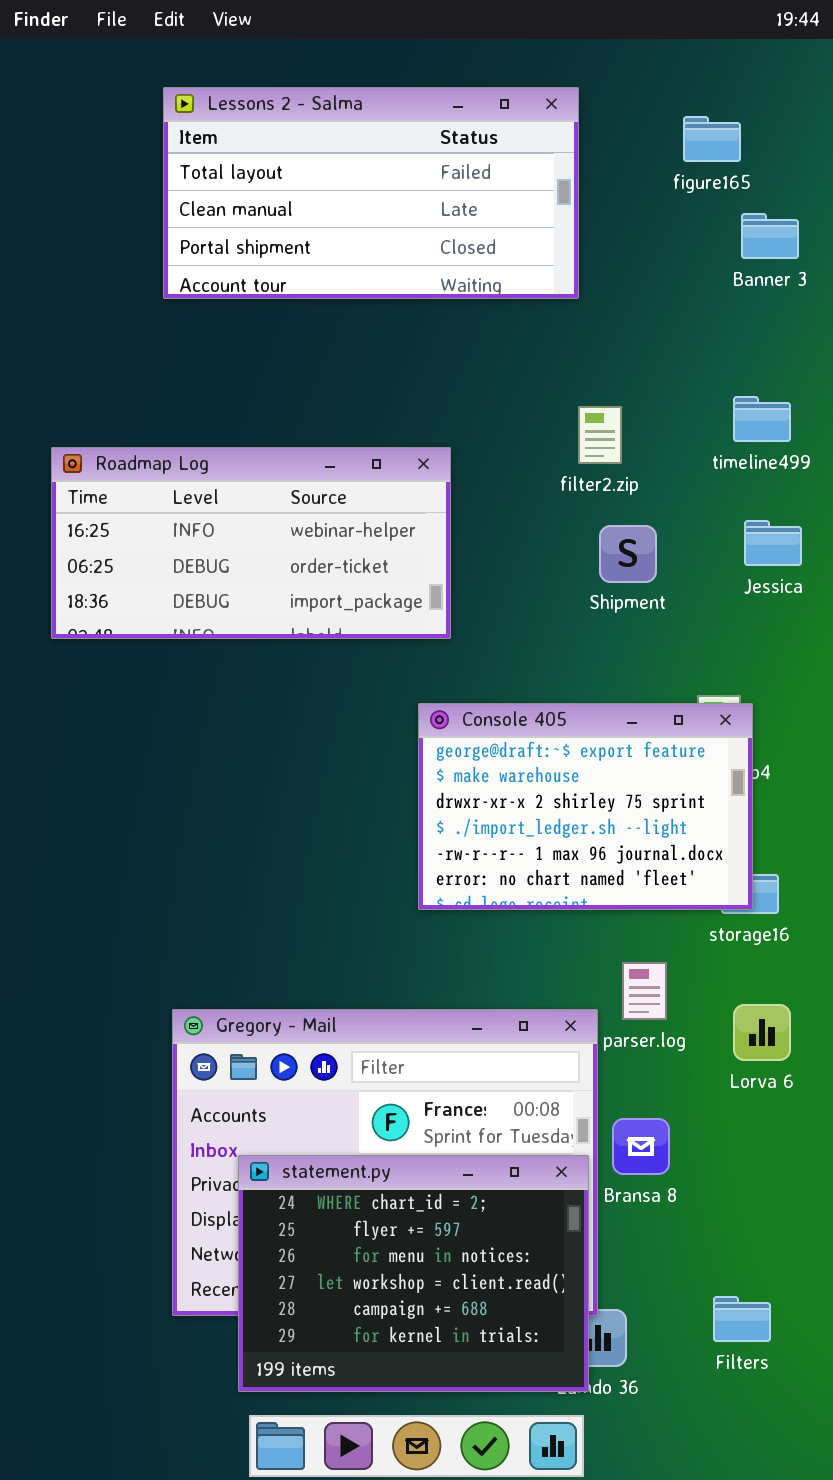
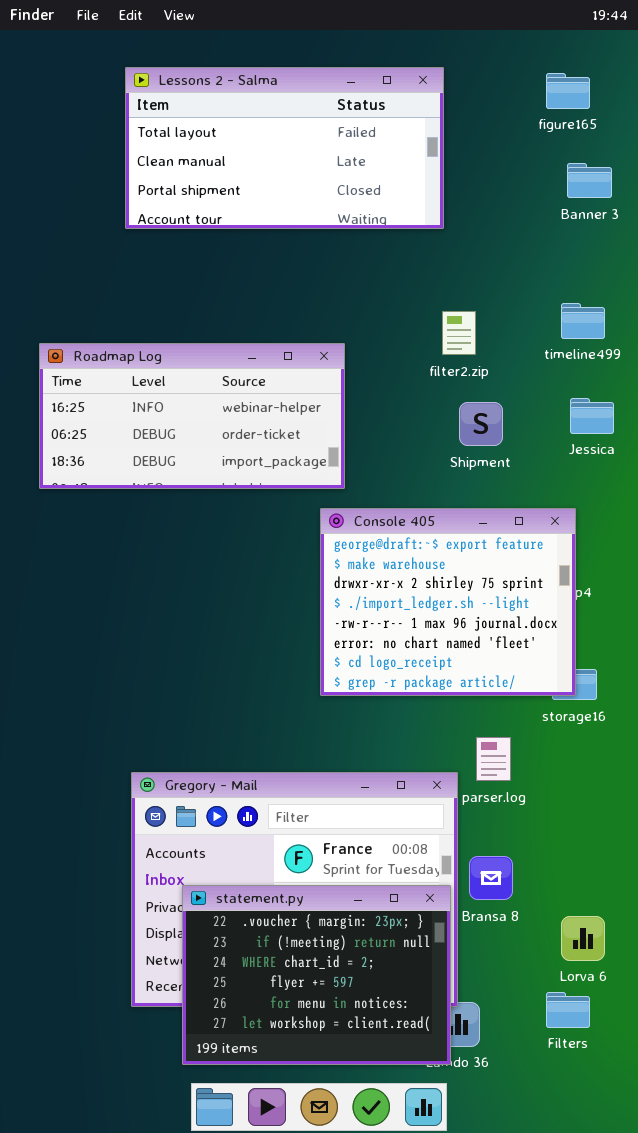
figure165: [683,116,741,162] -> [546,73,590,109], moved
Console 405: [418,703,753,910] -> [320,508,576,696], resized
Lorva 6: [733,1004,791,1061] -> [561,916,605,961], moved
statement.py: [238,1155,589,1392] -> [182,885,451,1065], scrolled up 2 rows

